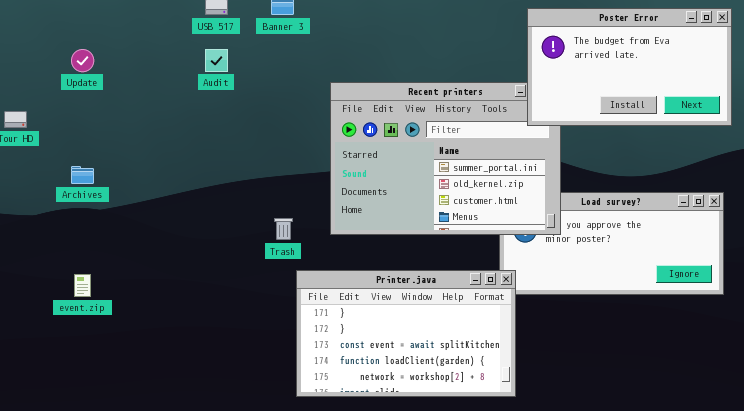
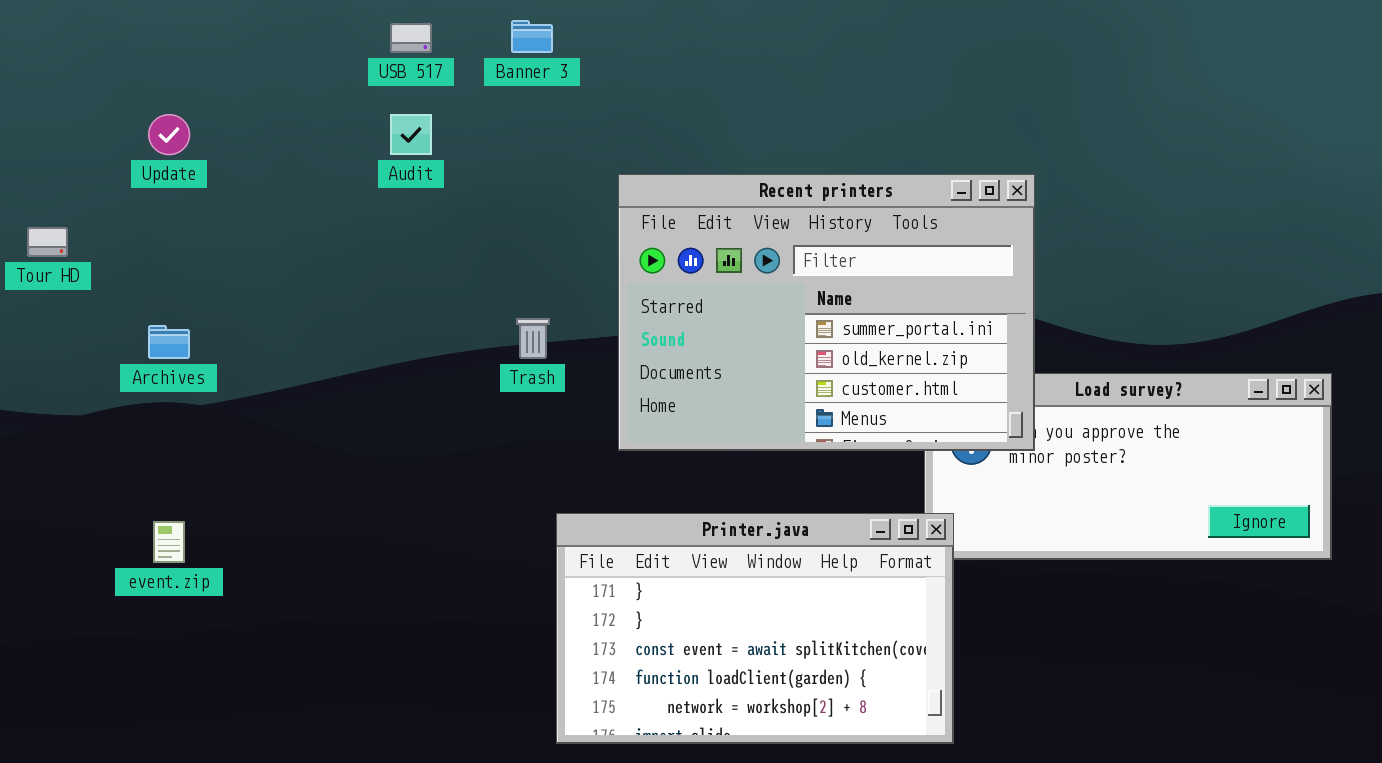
Poster Error: [527,8,732,126] -> none, closed
Trash: [274,218,293,240] -> [516,318,550,359], moved

